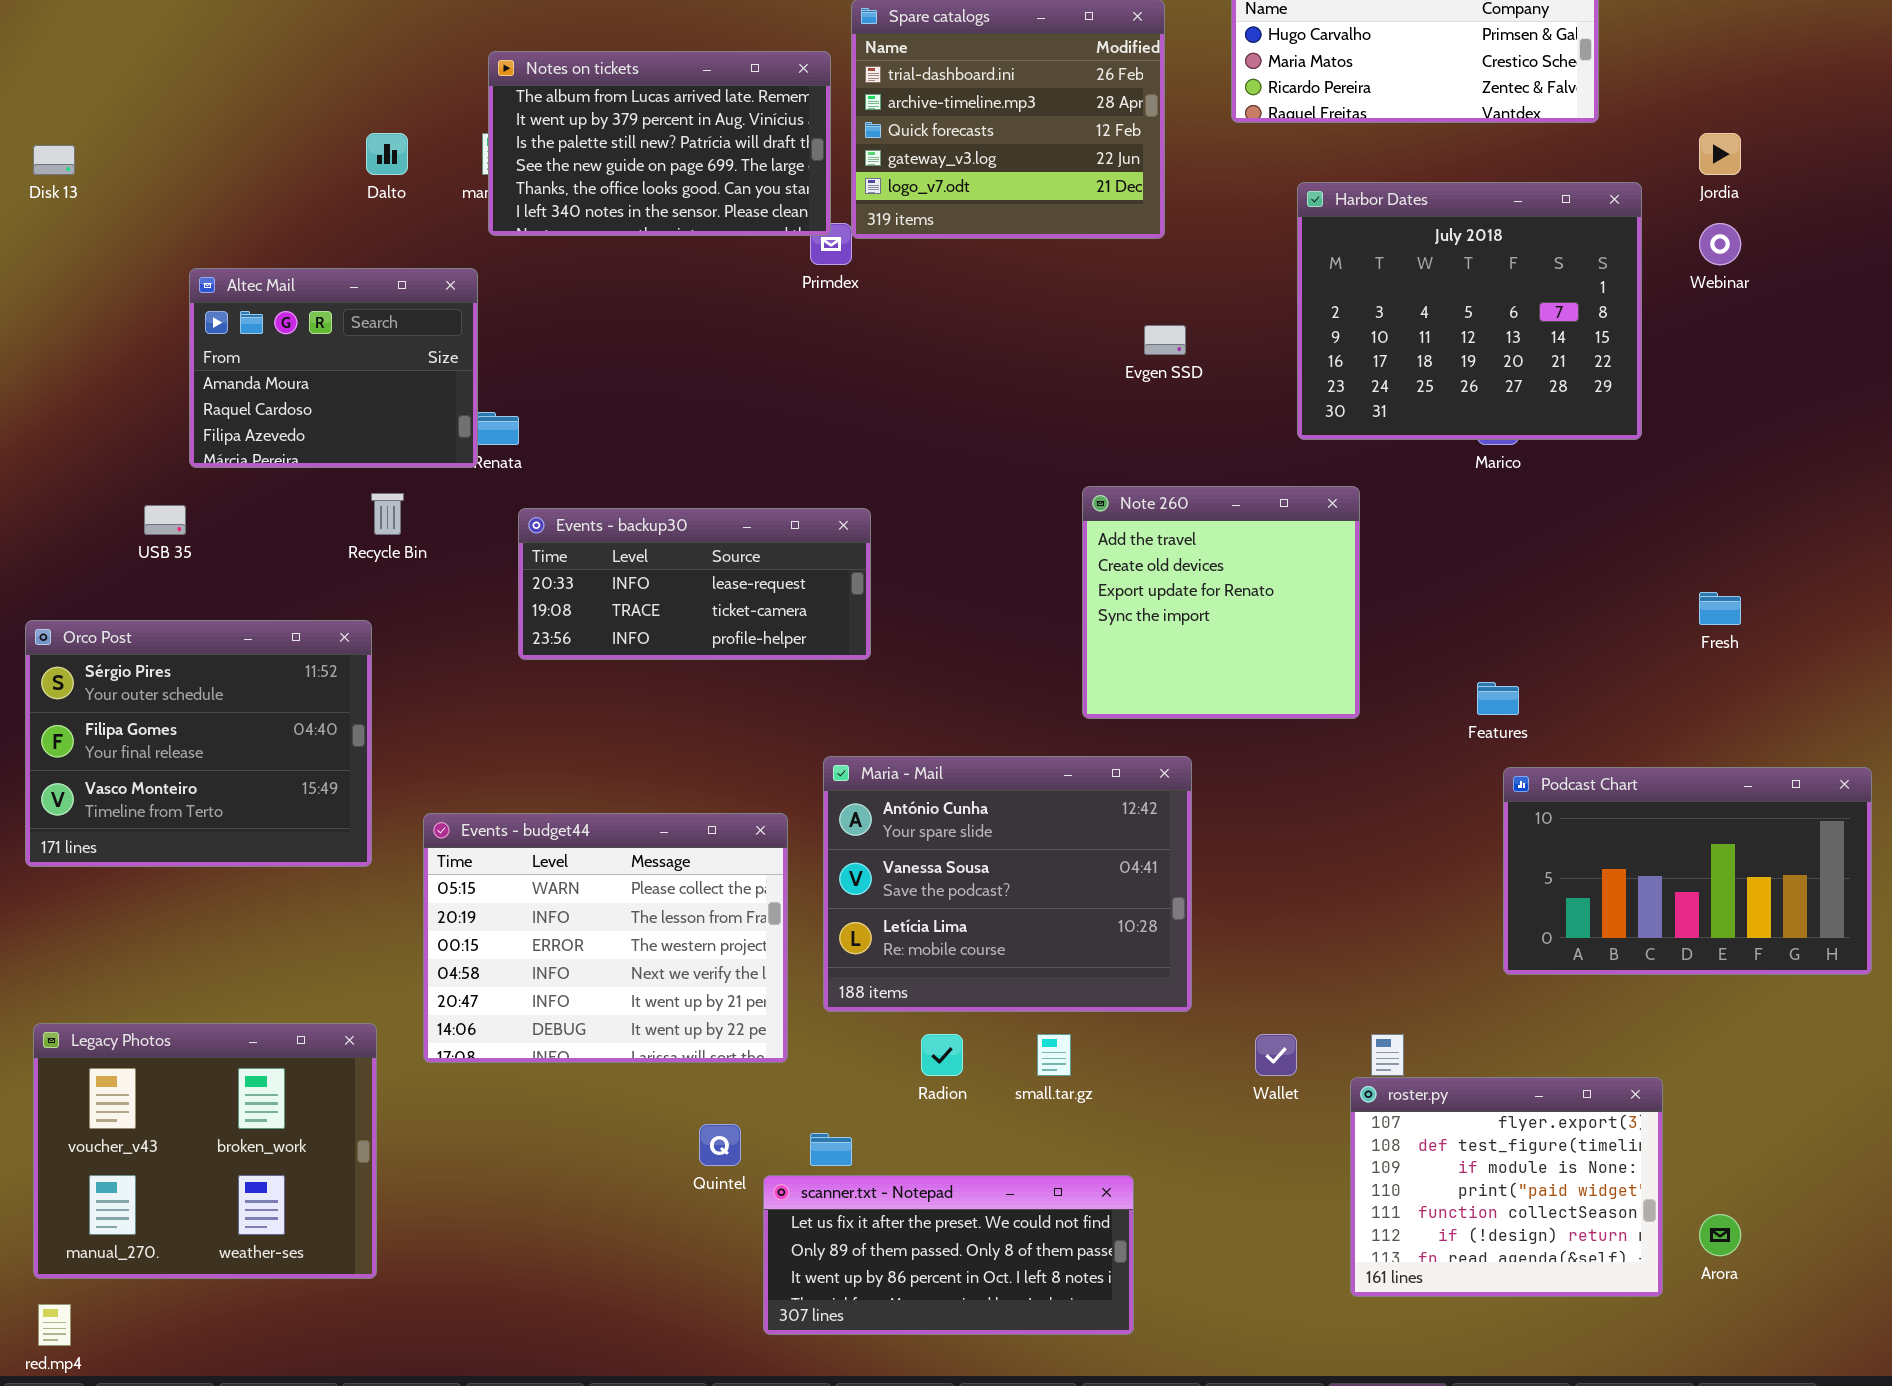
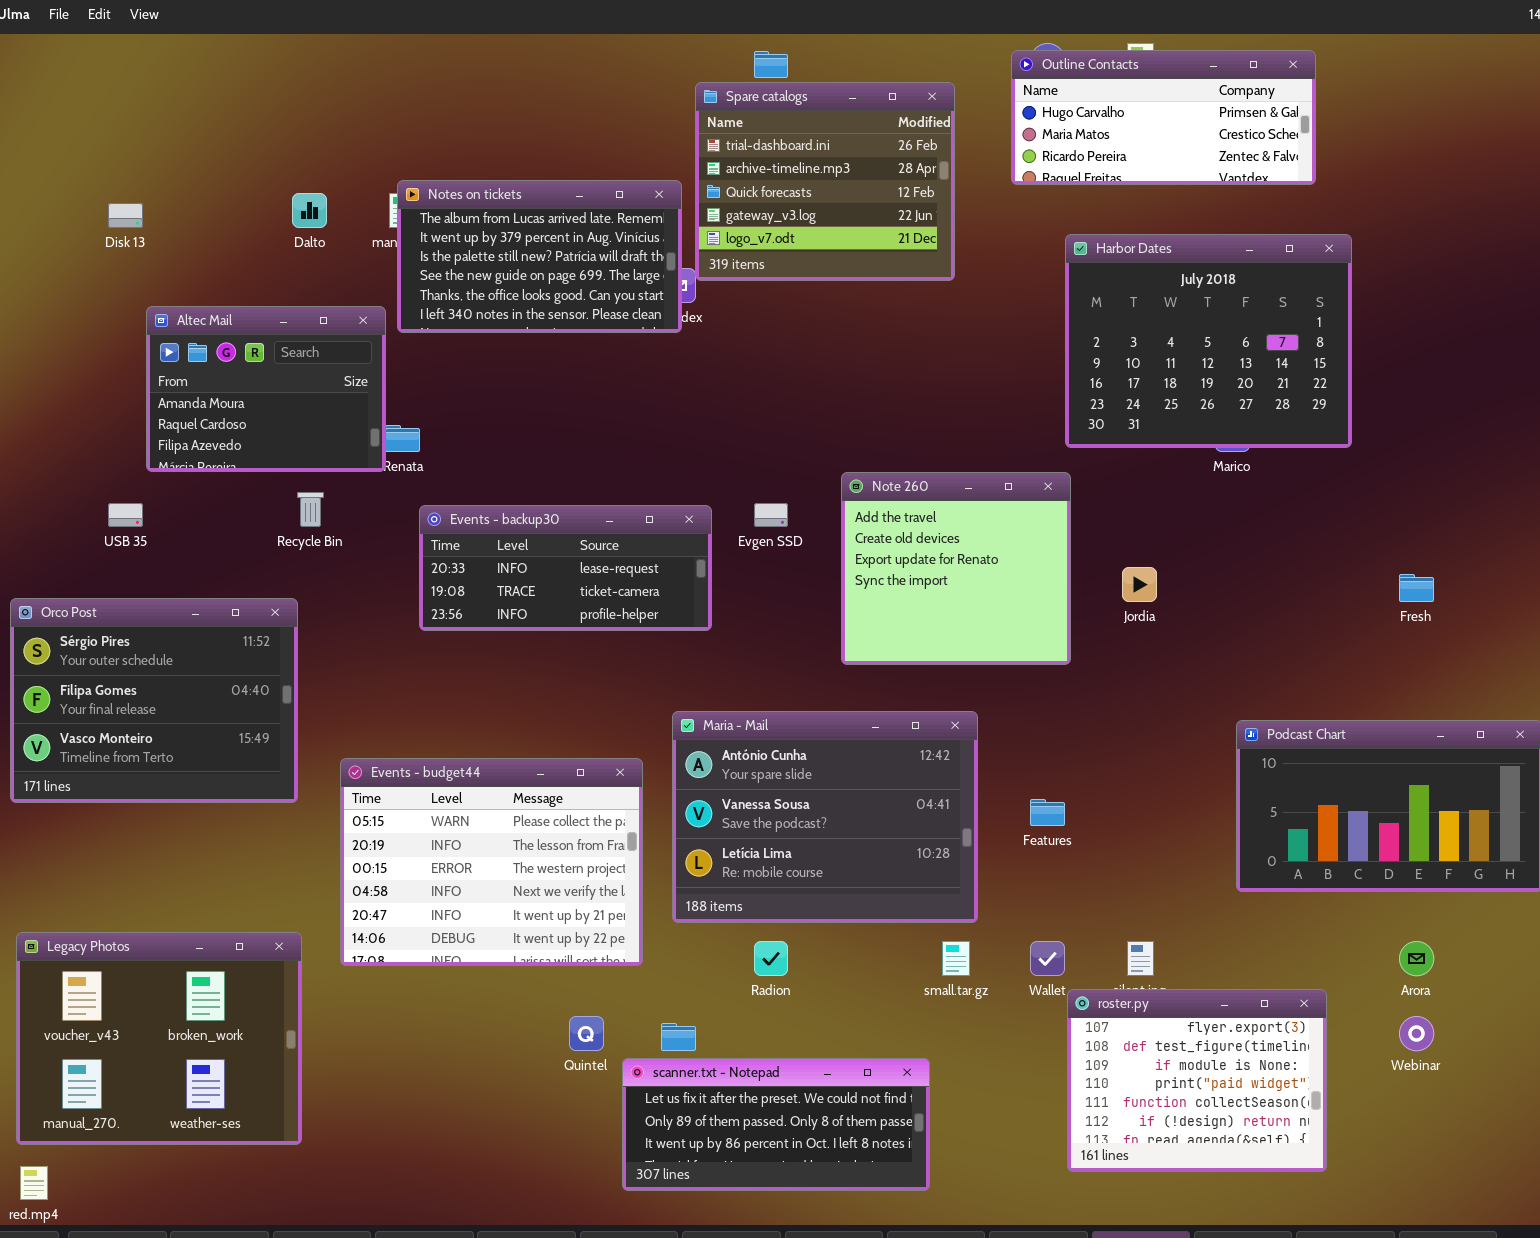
Notes on tickets: [488,51,831,236] -> [397,180,682,333], moved
Jordia: [1699,133,1741,175] -> [1122,567,1157,602], moved
Disk 13: [33,145,75,175] -> [108,203,143,228], moved
Webinar: [1699,223,1741,265] -> [1399,1016,1434,1051], moved
Evgen SSD: [1144,325,1186,355] -> [754,503,788,527], moved
Note 260: [1082,486,1360,719] -> [841,472,1071,665], moved
Features: [1477,682,1519,715] -> [1030,799,1065,826], moved
small.tar.gz: [1037,1034,1071,1076] -> [942,941,970,976], moved
roster.py: [1350,1077,1663,1297] -> [1067,989,1327,1172], moved
Arora: [1699,1214,1741,1256] -> [1399,941,1434,976], moved

